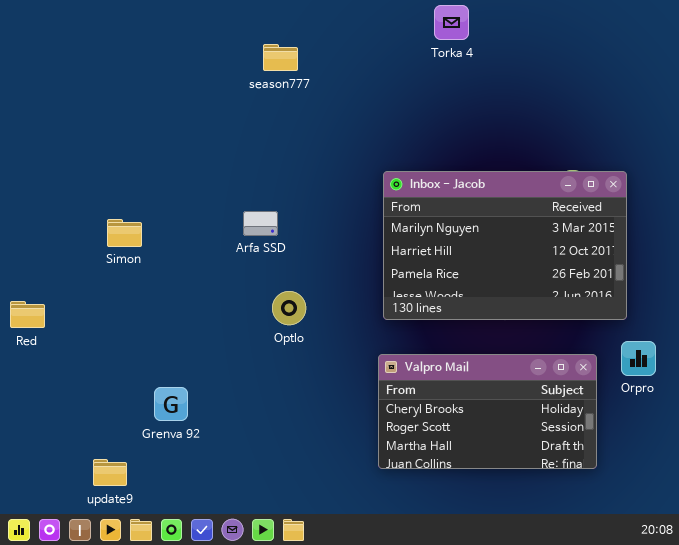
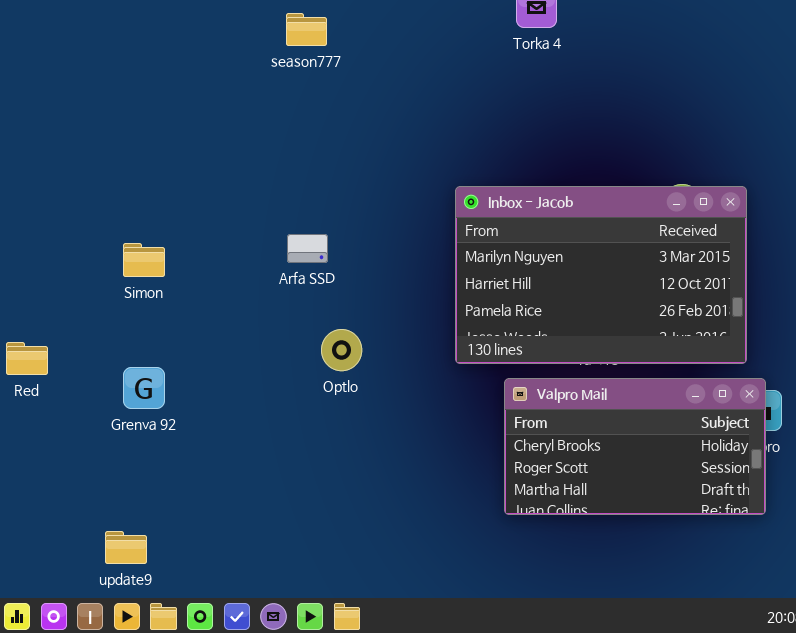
season777: [263,44,298,71] -> [286,13,327,46], moved
Valpro Mail: [378,354,597,469] -> [504,378,766,515], moved
Grenva 92: [154,387,188,421] -> [123,367,165,409], moved

